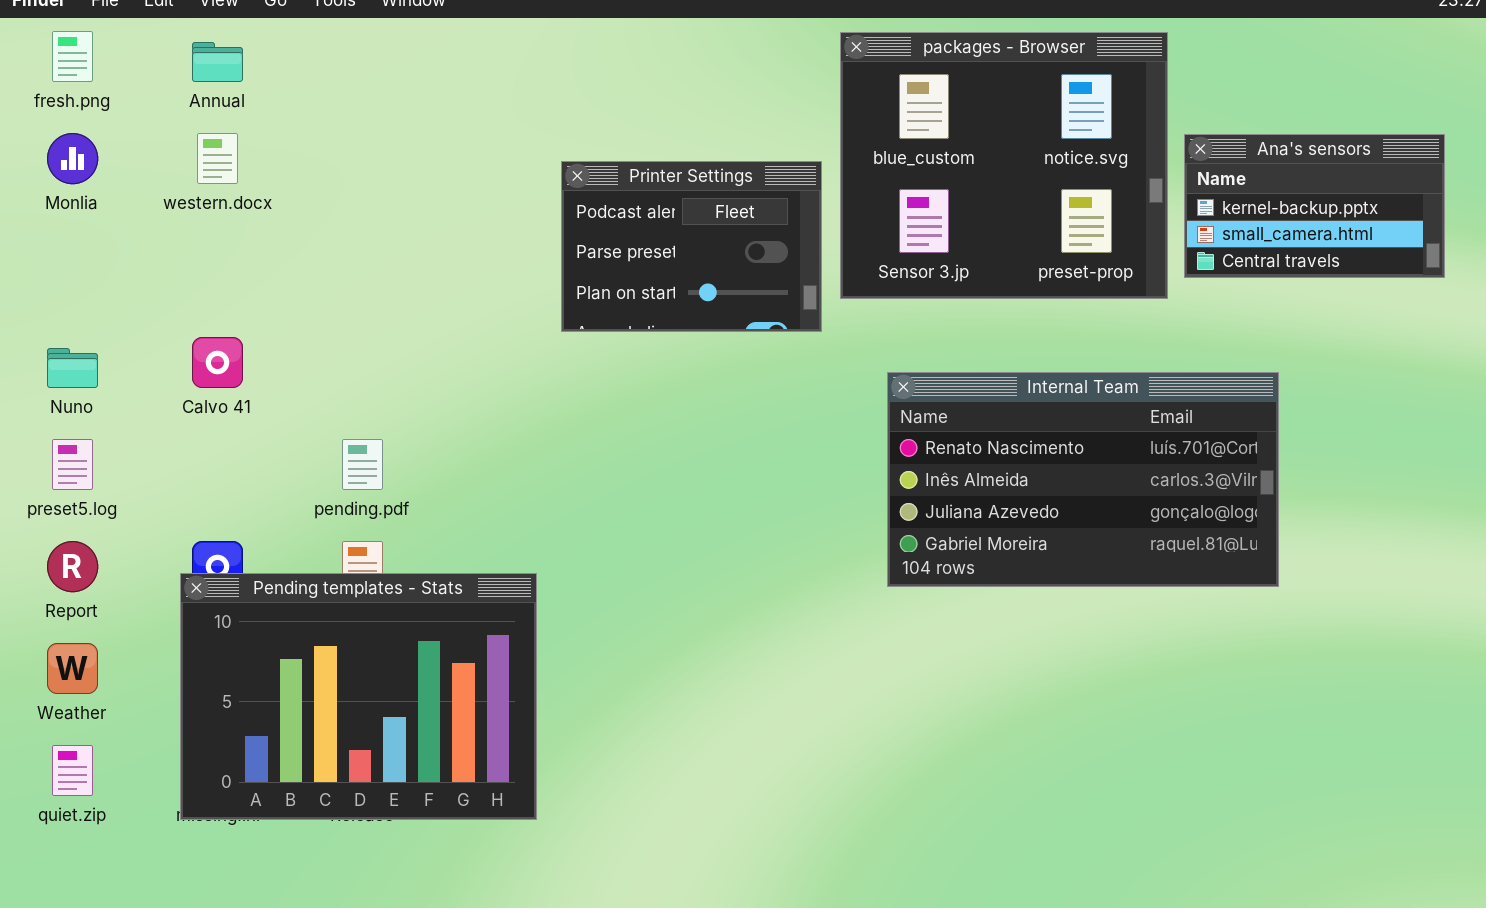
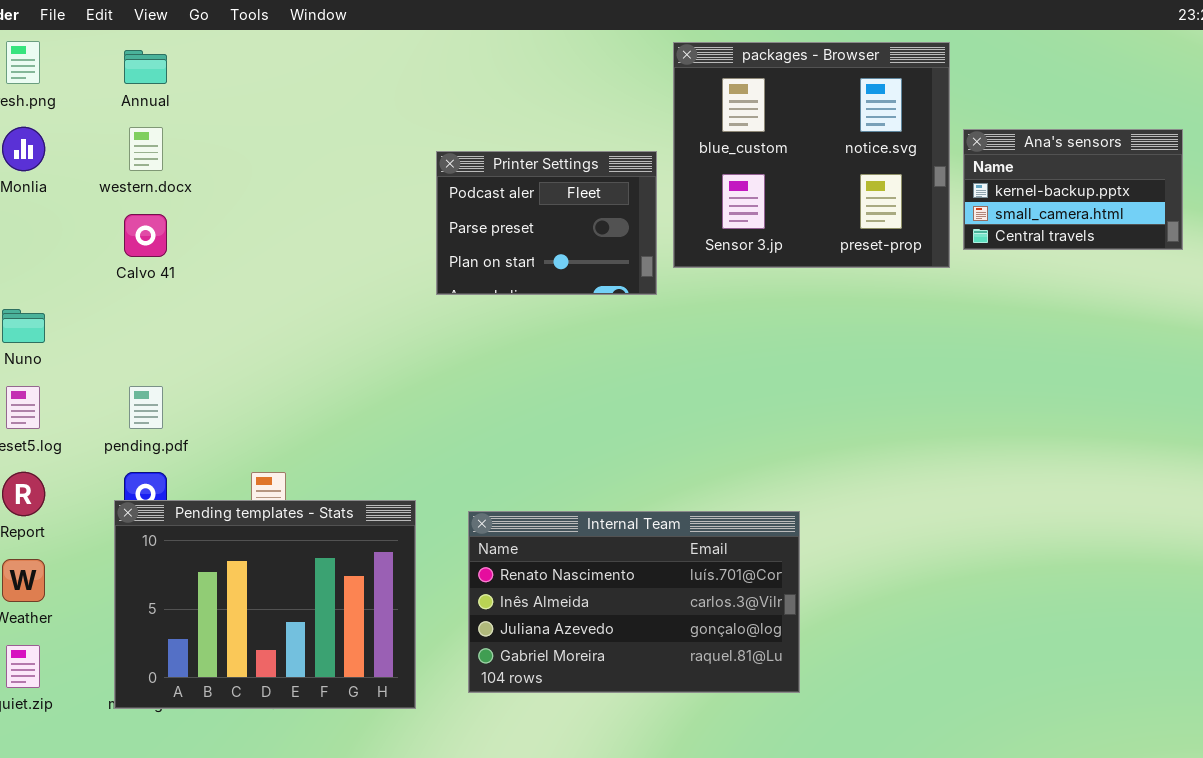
Calvo 41: [192,337,243,388] -> [124,214,167,257], moved
Internal Team: [887,372,1279,587] -> [468,511,800,693], moved
pending.pdf: [342,439,383,490] -> [129,386,163,429], moved

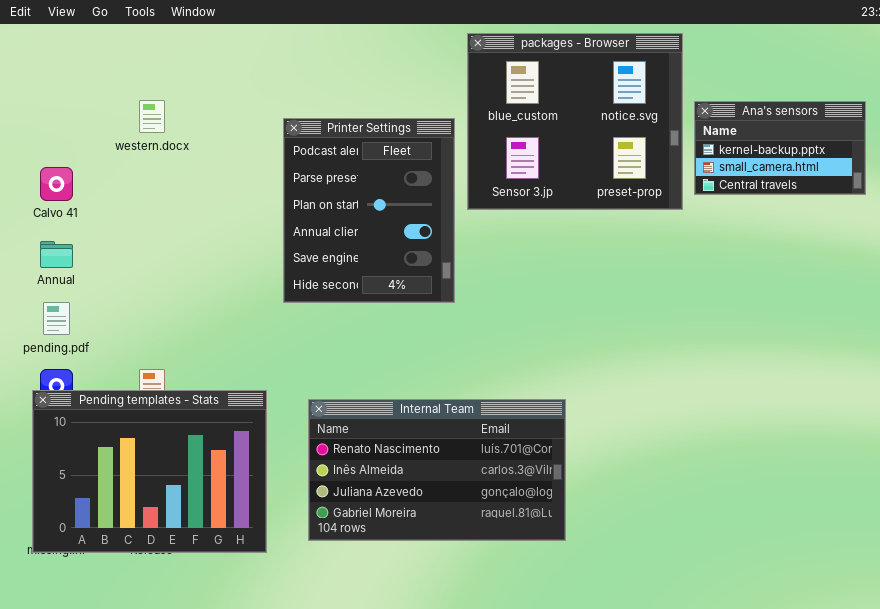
Annual: [124,50,167,84] -> [40,241,73,268], moved
western.docx: [129,127,163,171] -> [139,100,165,133], moved
Printer Settings: [436,151,657,295] -> [283,118,455,303], resized

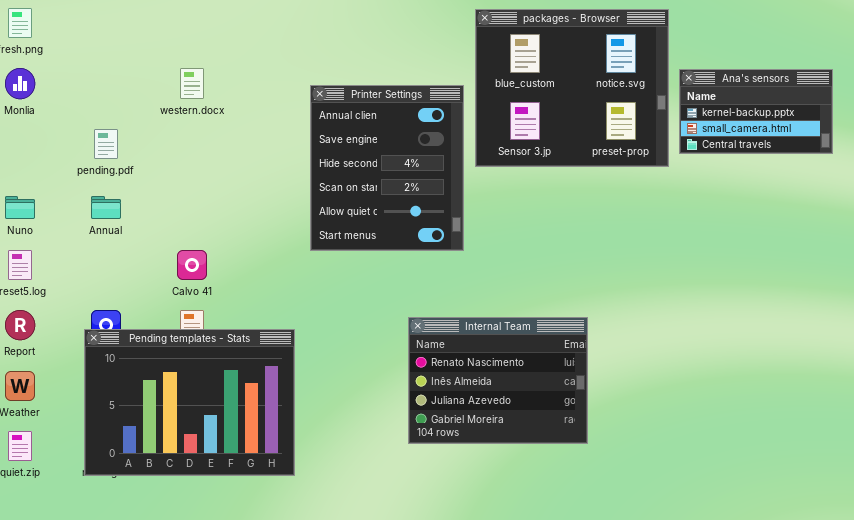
Printer Settings: [283,118,455,303] -> [310,85,464,251], scrolled down 3 rows
Calvo 41: [40,167,73,201] -> [177,250,207,280], moved
pending.pdf: [43,302,70,335] -> [94,129,118,159], moved
Internal Team: [308,399,566,541] -> [408,317,588,444], moved, resized

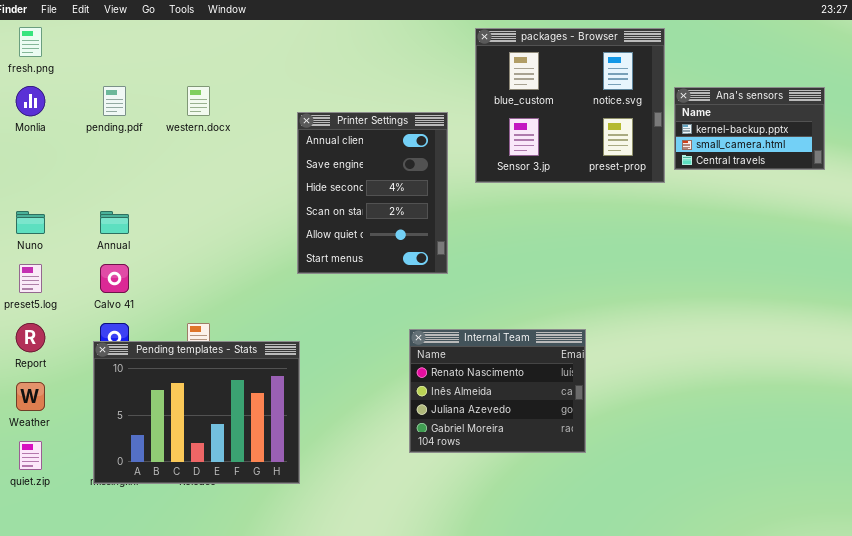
Printer Settings: [310,85,464,251] -> [297,112,448,274], moved
pending.pdf: [94,129,118,159] -> [103,86,126,116], moved
Calvo 41: [177,250,207,280] -> [100,264,129,293], moved

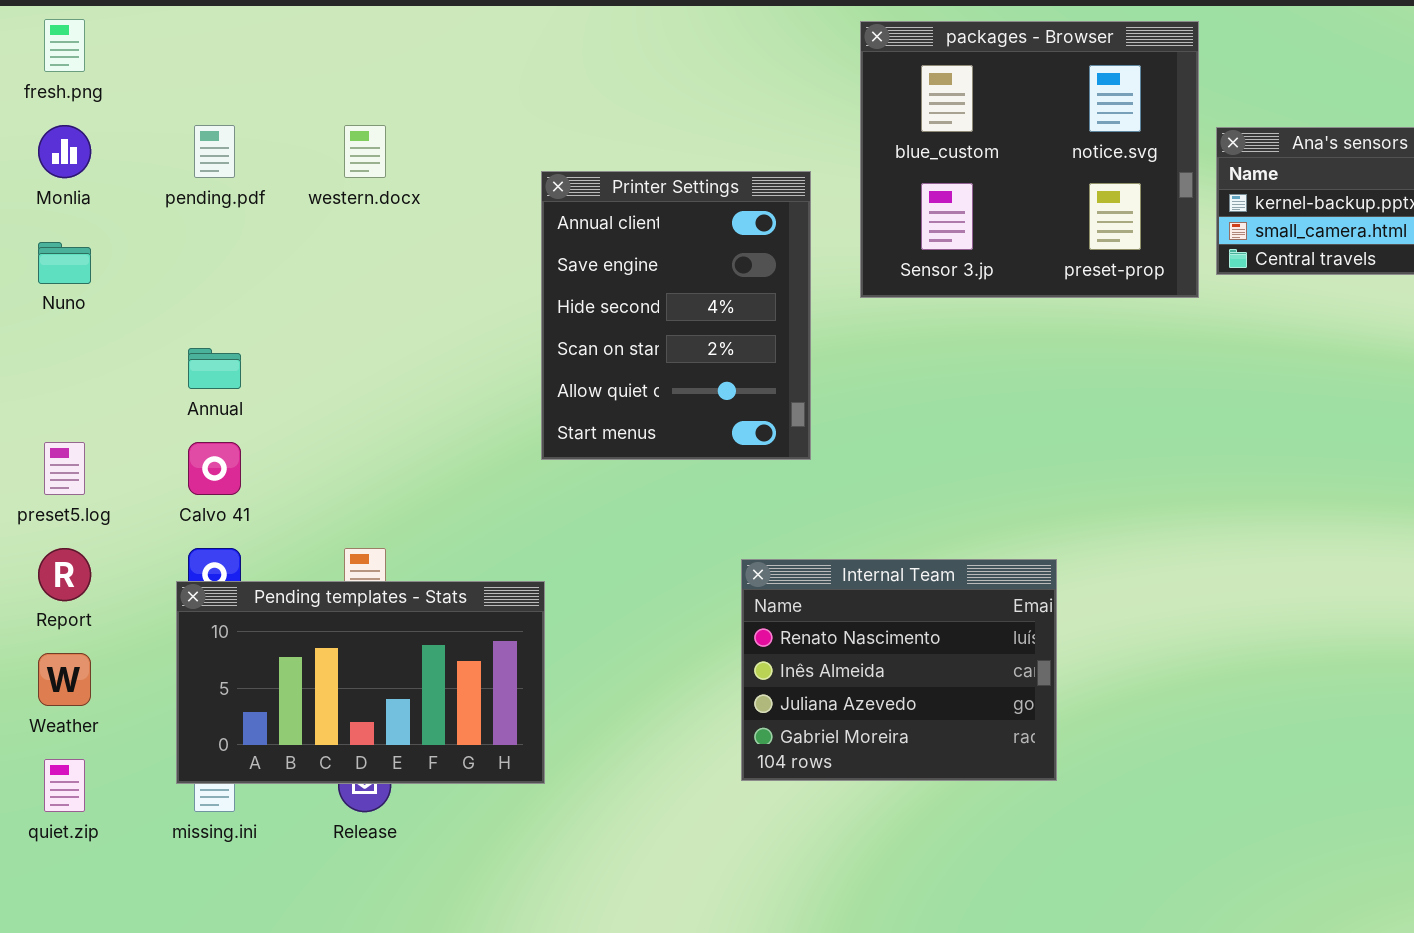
Nuno: [16,211,45,234] -> [38,242,91,284], moved
Pending templates - Stats: [93,341,300,484] -> [176,581,545,784], resized

